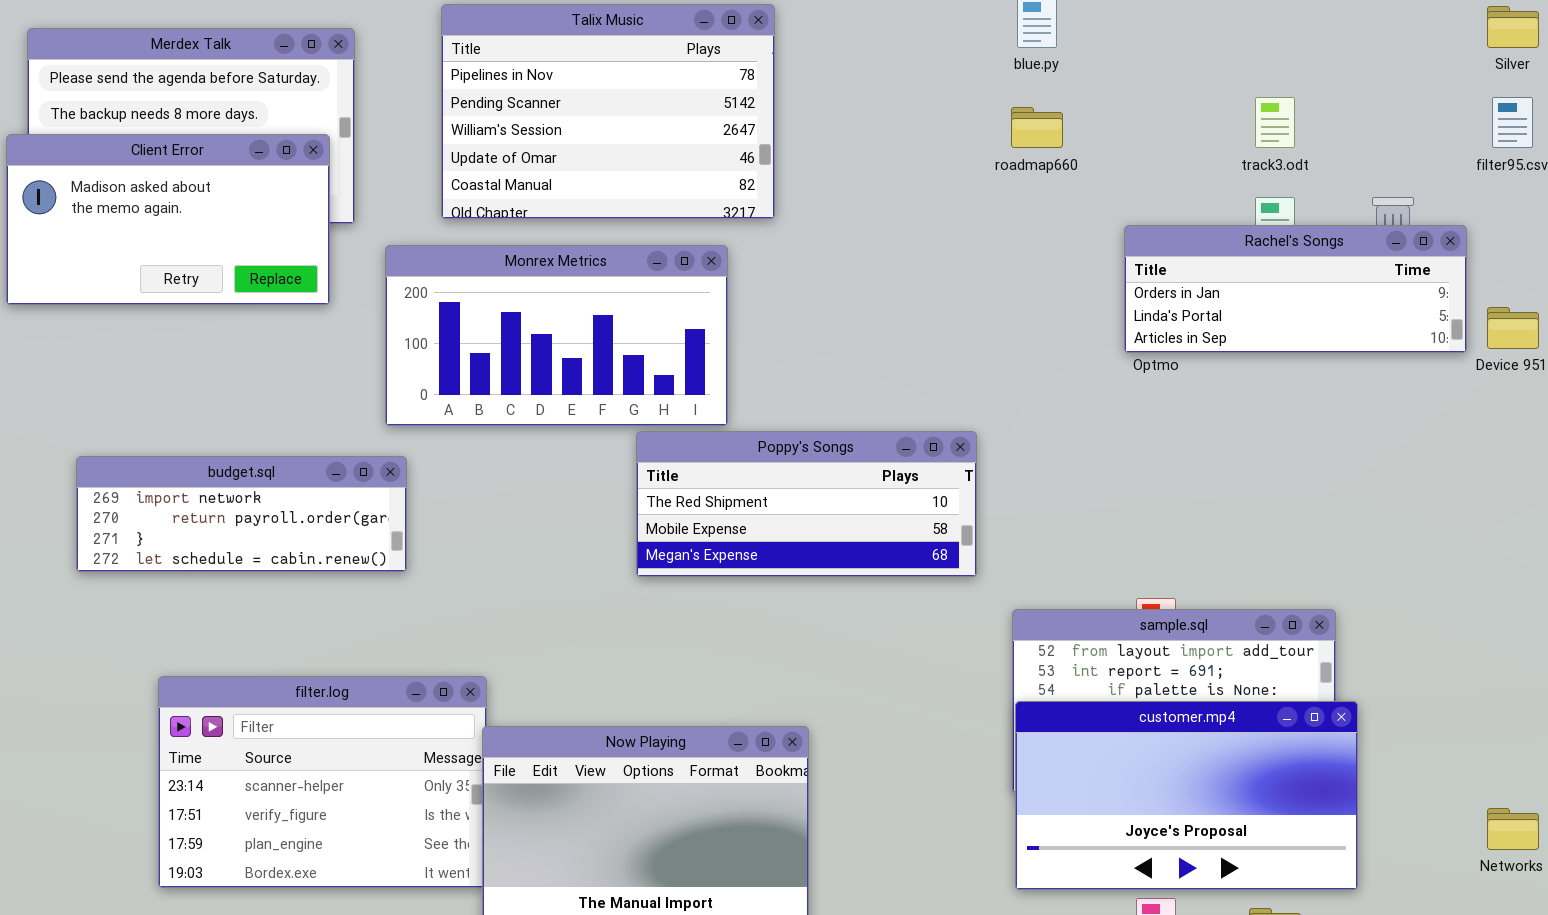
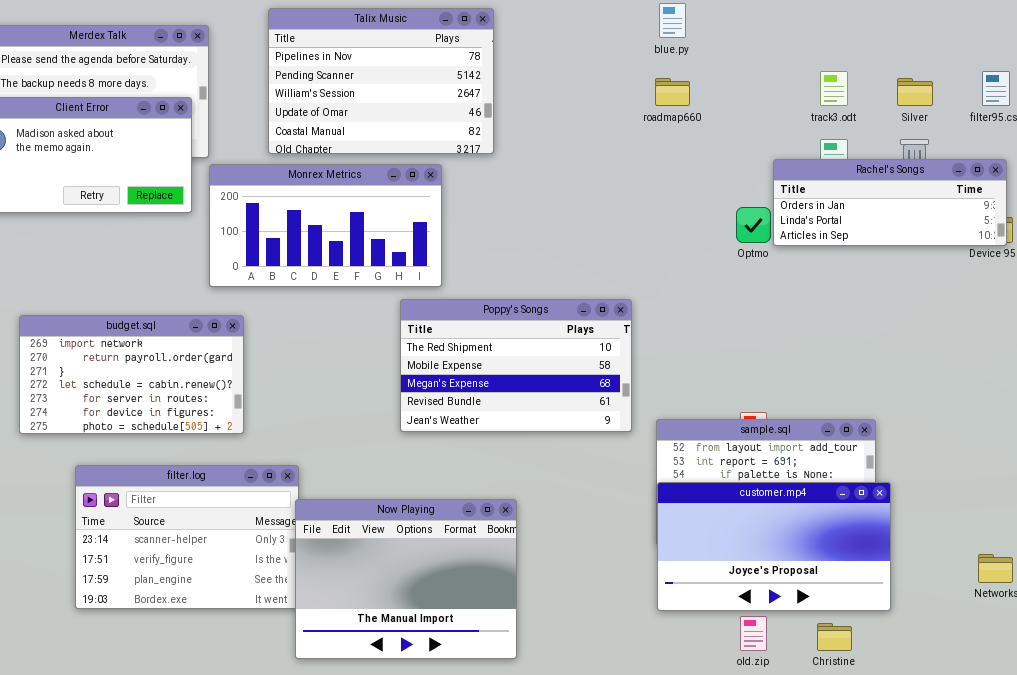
Silver: [1487,6,1539,48] -> [897,78,933,106], moved
Rachel's Songs: [1124,225,1467,353] -> [773,159,1007,246], moved
Monrex Metrics: [385,245,728,426] -> [209,164,442,287], moved
Poppy's Songs: [636,431,977,577] -> [400,299,632,432], resized
budget.sql: [76,456,407,572] -> [19,315,244,434], resized

